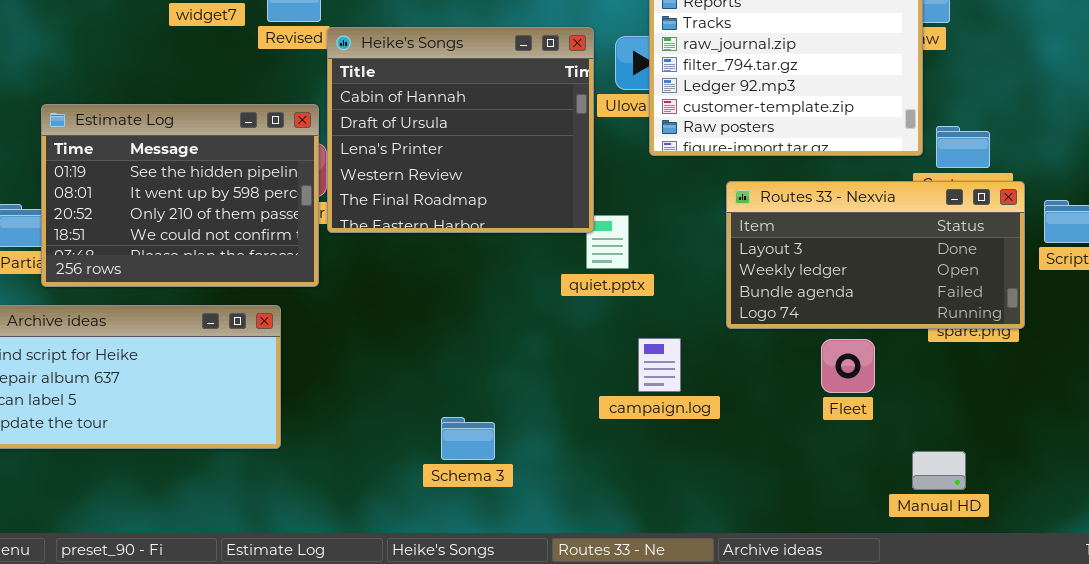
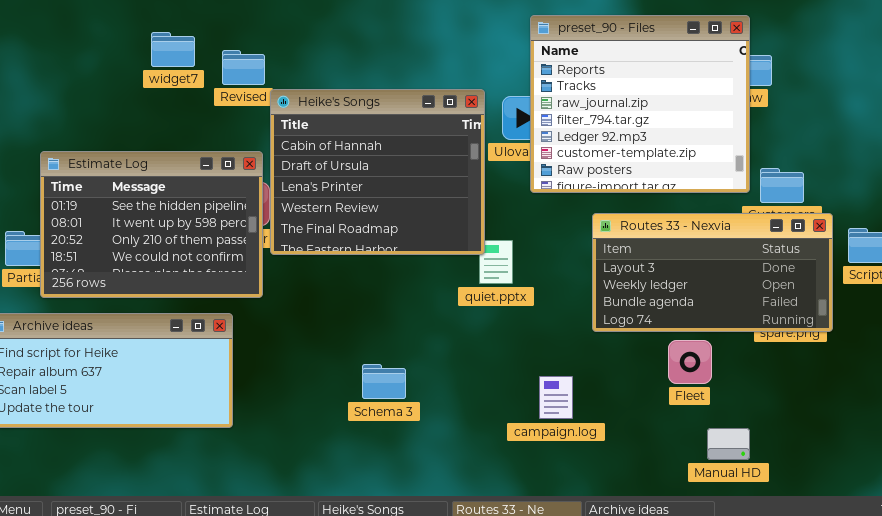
campaign.log: [638,338,681,392] -> [539,376,573,419], moved
Schema 3: [441,417,495,460] -> [362,364,406,399], moved
Manual HD: [912,451,966,490] -> [707,428,750,460], moved

